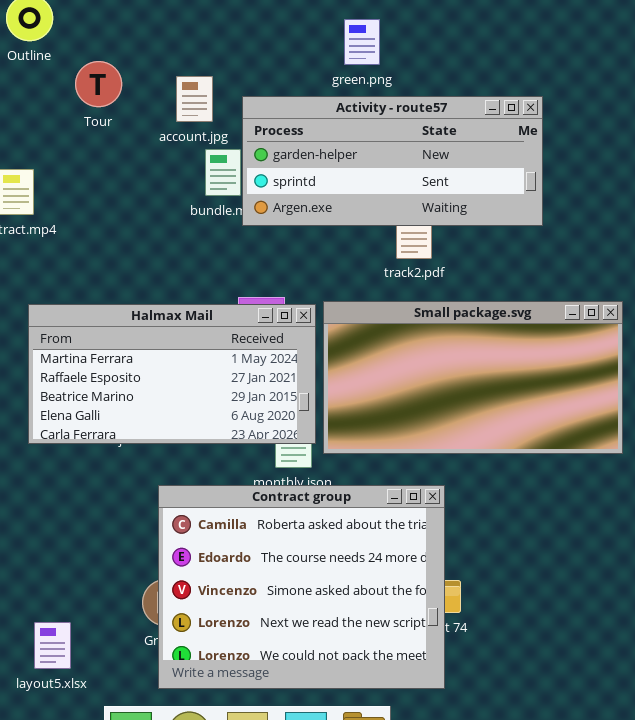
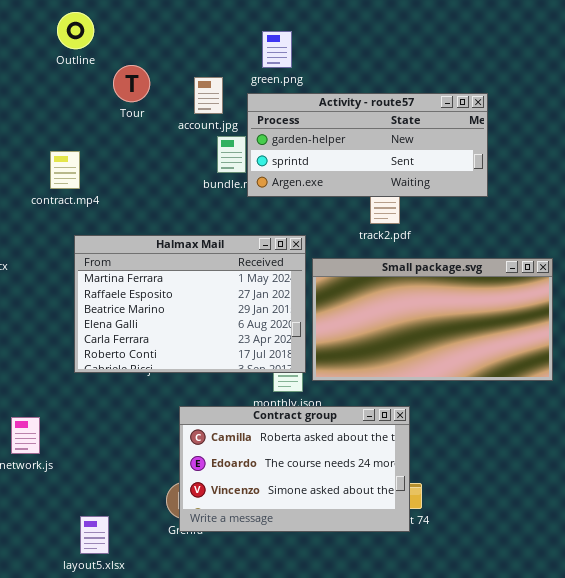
green.png: [344,19,380,65] -> [262,31,292,68], moved
Halmax Mail: [28,304,316,444] -> [74,235,306,373], resized
Contract group: [158,485,445,689] -> [179,406,410,532], resized

